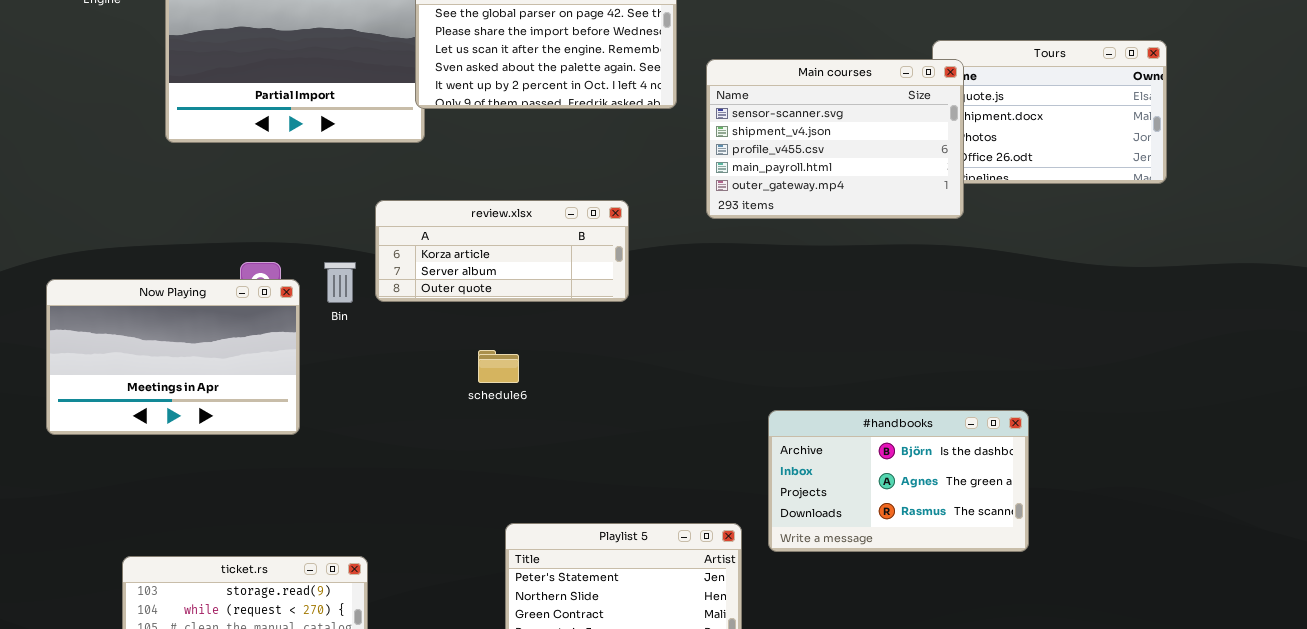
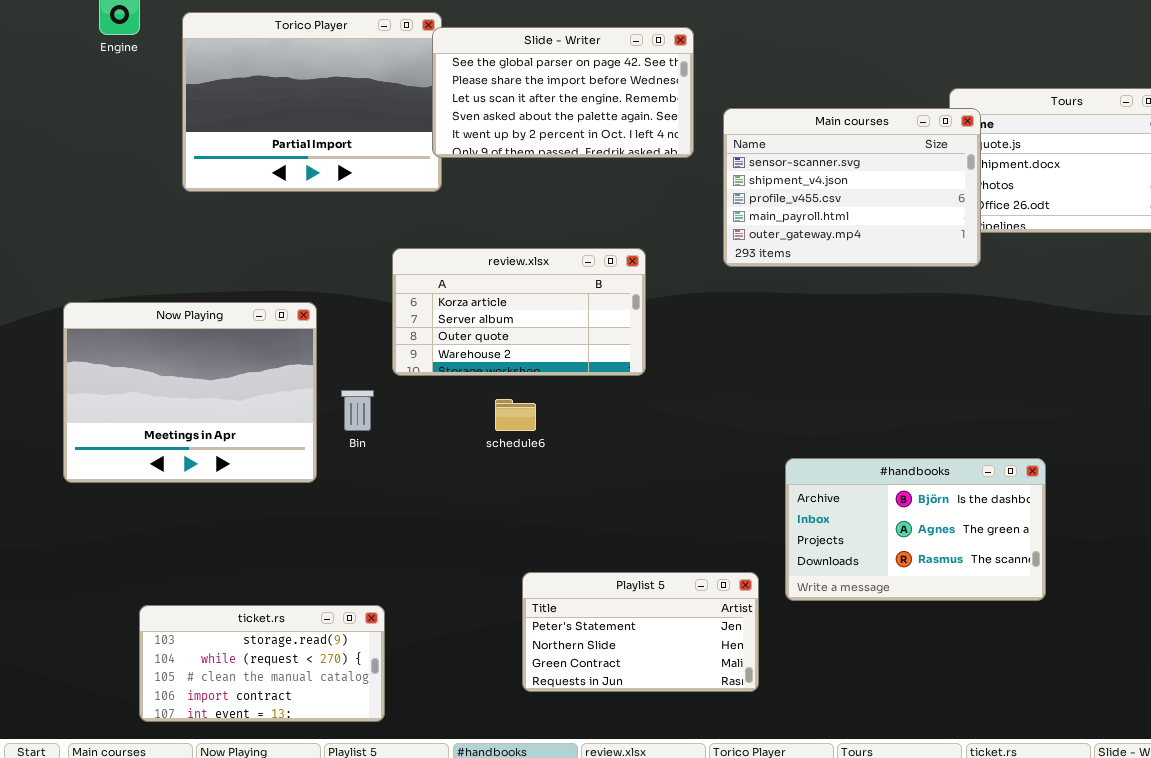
review.xlsx: [375,200,629,302] -> [392,248,646,376], resized
Bin: [324,262,356,303] -> [341,390,374,431], moved
Now Playing: [46,279,300,435] -> [63,302,317,483], resized

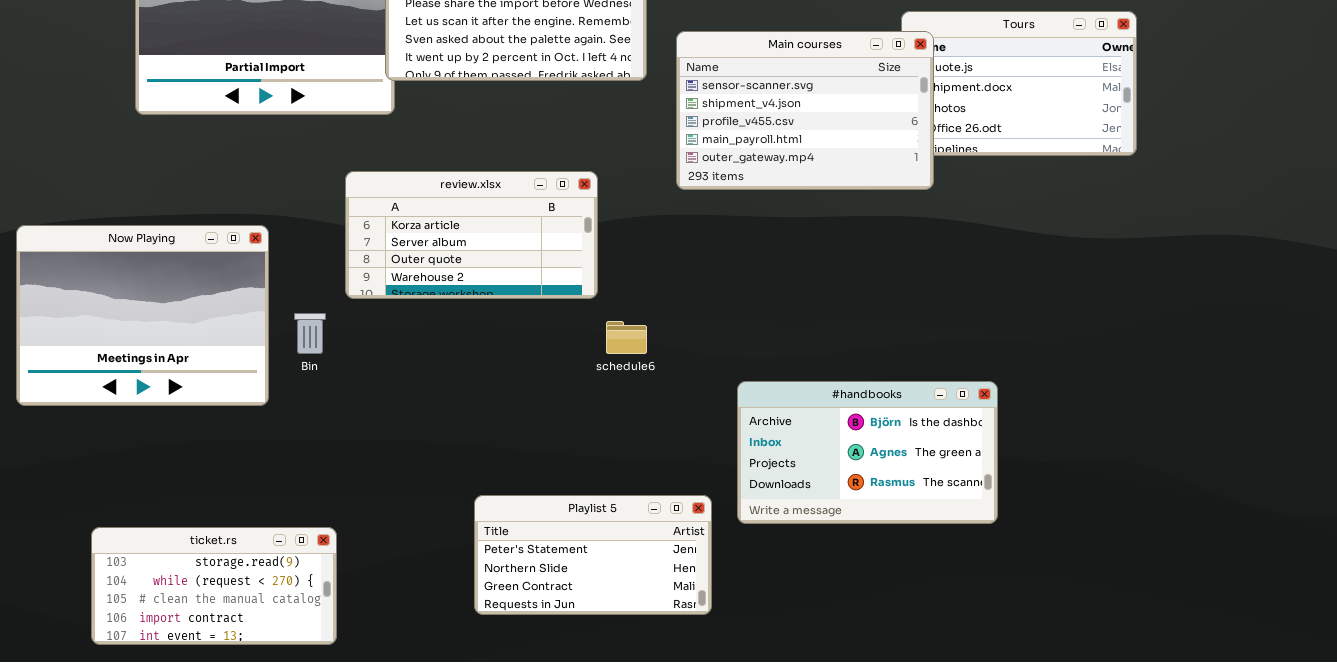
schedule6: [495,399,536,431] -> [606,321,647,354], moved

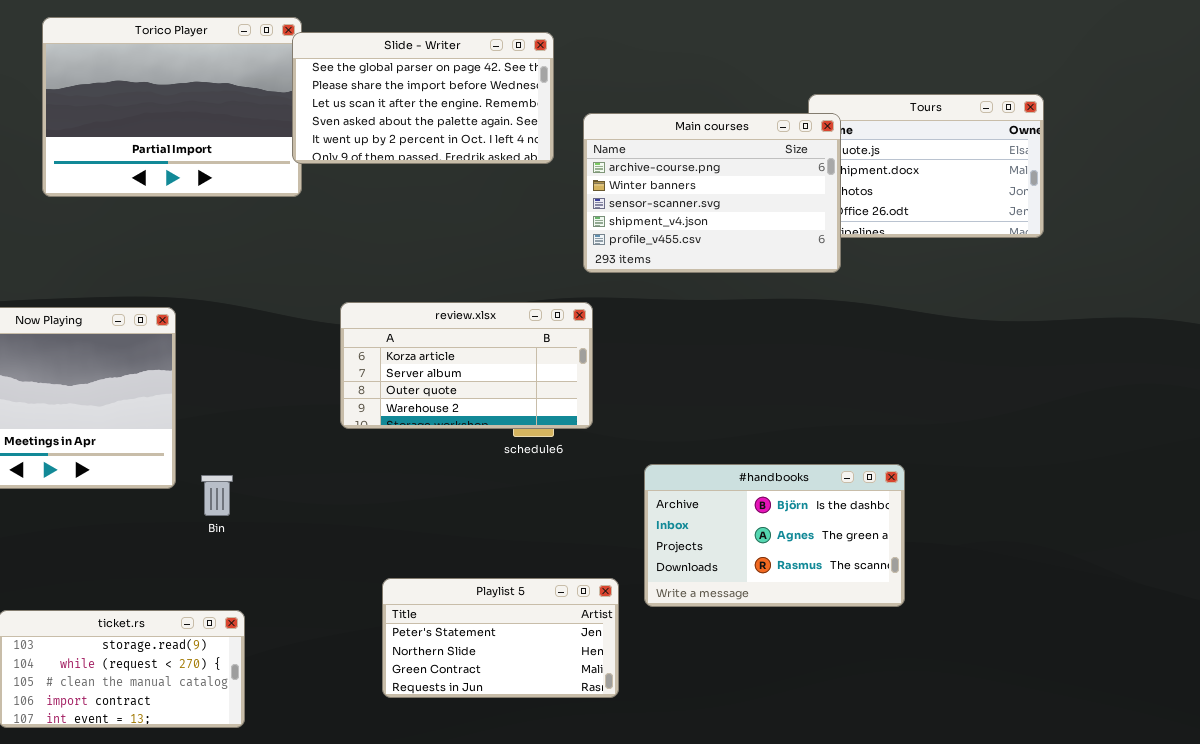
Main courses: [676,31,934,190] -> [583,113,841,273], scrolled up 2 rows
review.xlsx: [345,171,598,299] -> [340,302,593,429], moved
Bin: [294,313,326,354] -> [201,475,233,516], moved

